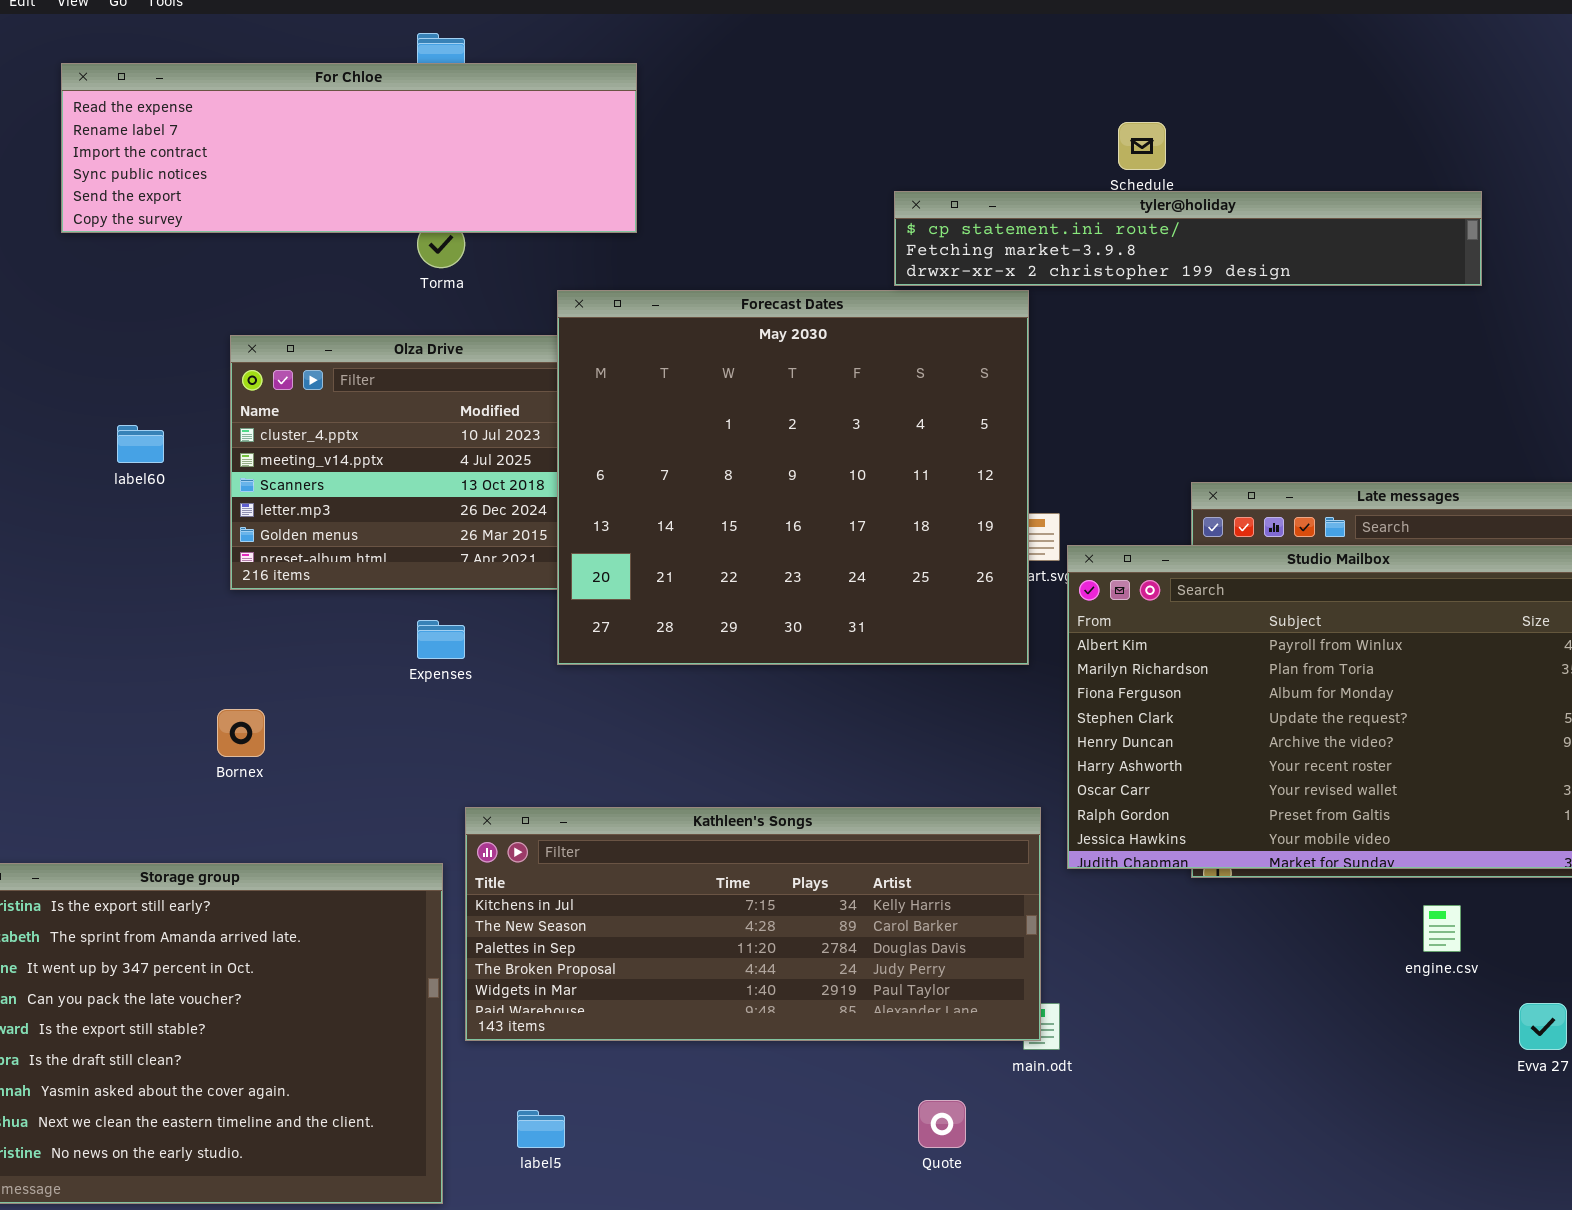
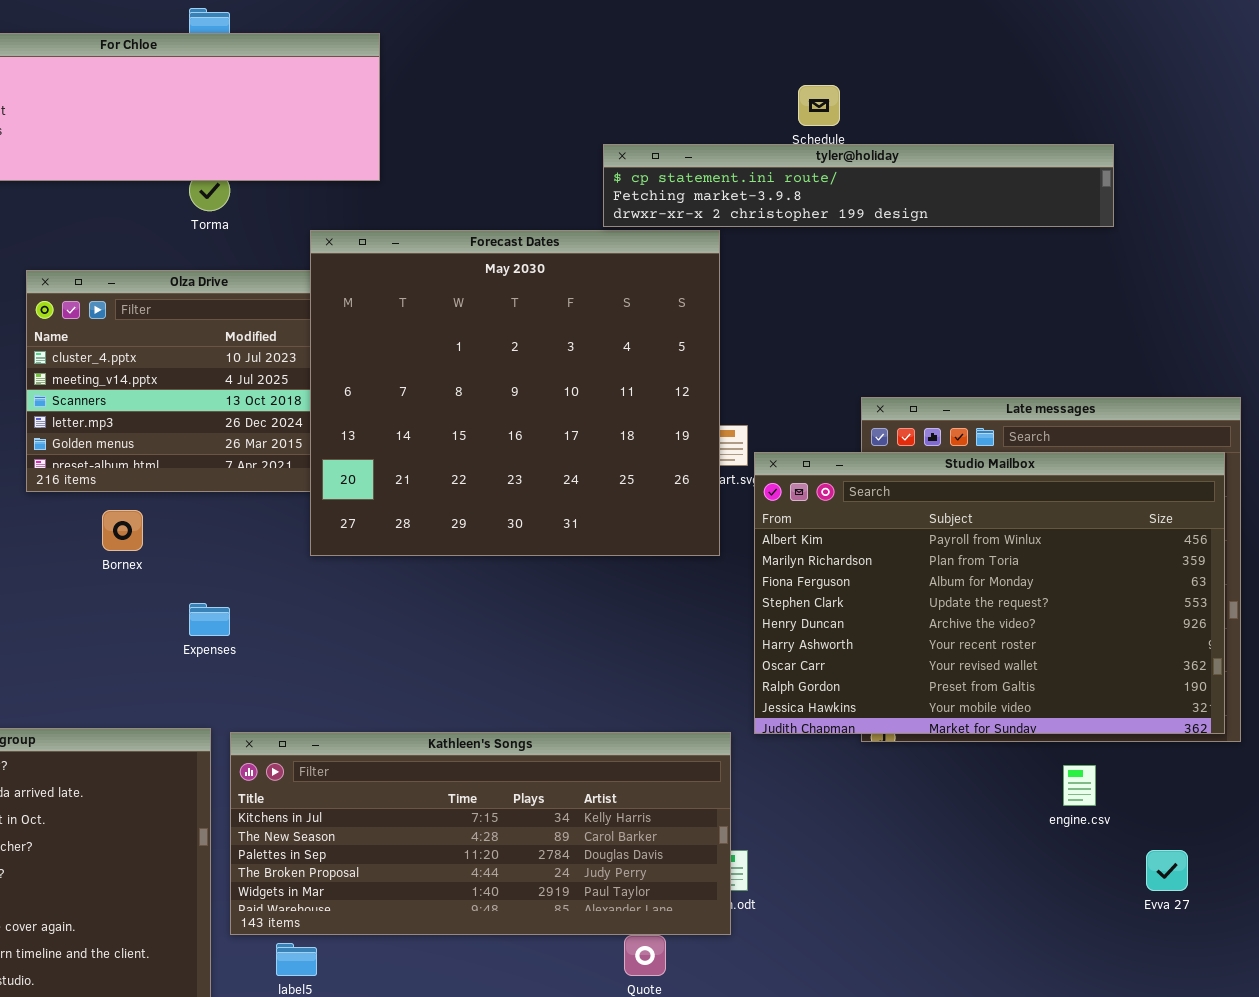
Expenses: [417,620,465,659] -> [189,603,230,636], moved
Bornex: [217,709,265,757] -> [102,510,143,551], moved
Kathleen's Songs: [465,807,1041,1041] -> [230,732,731,935], moved

